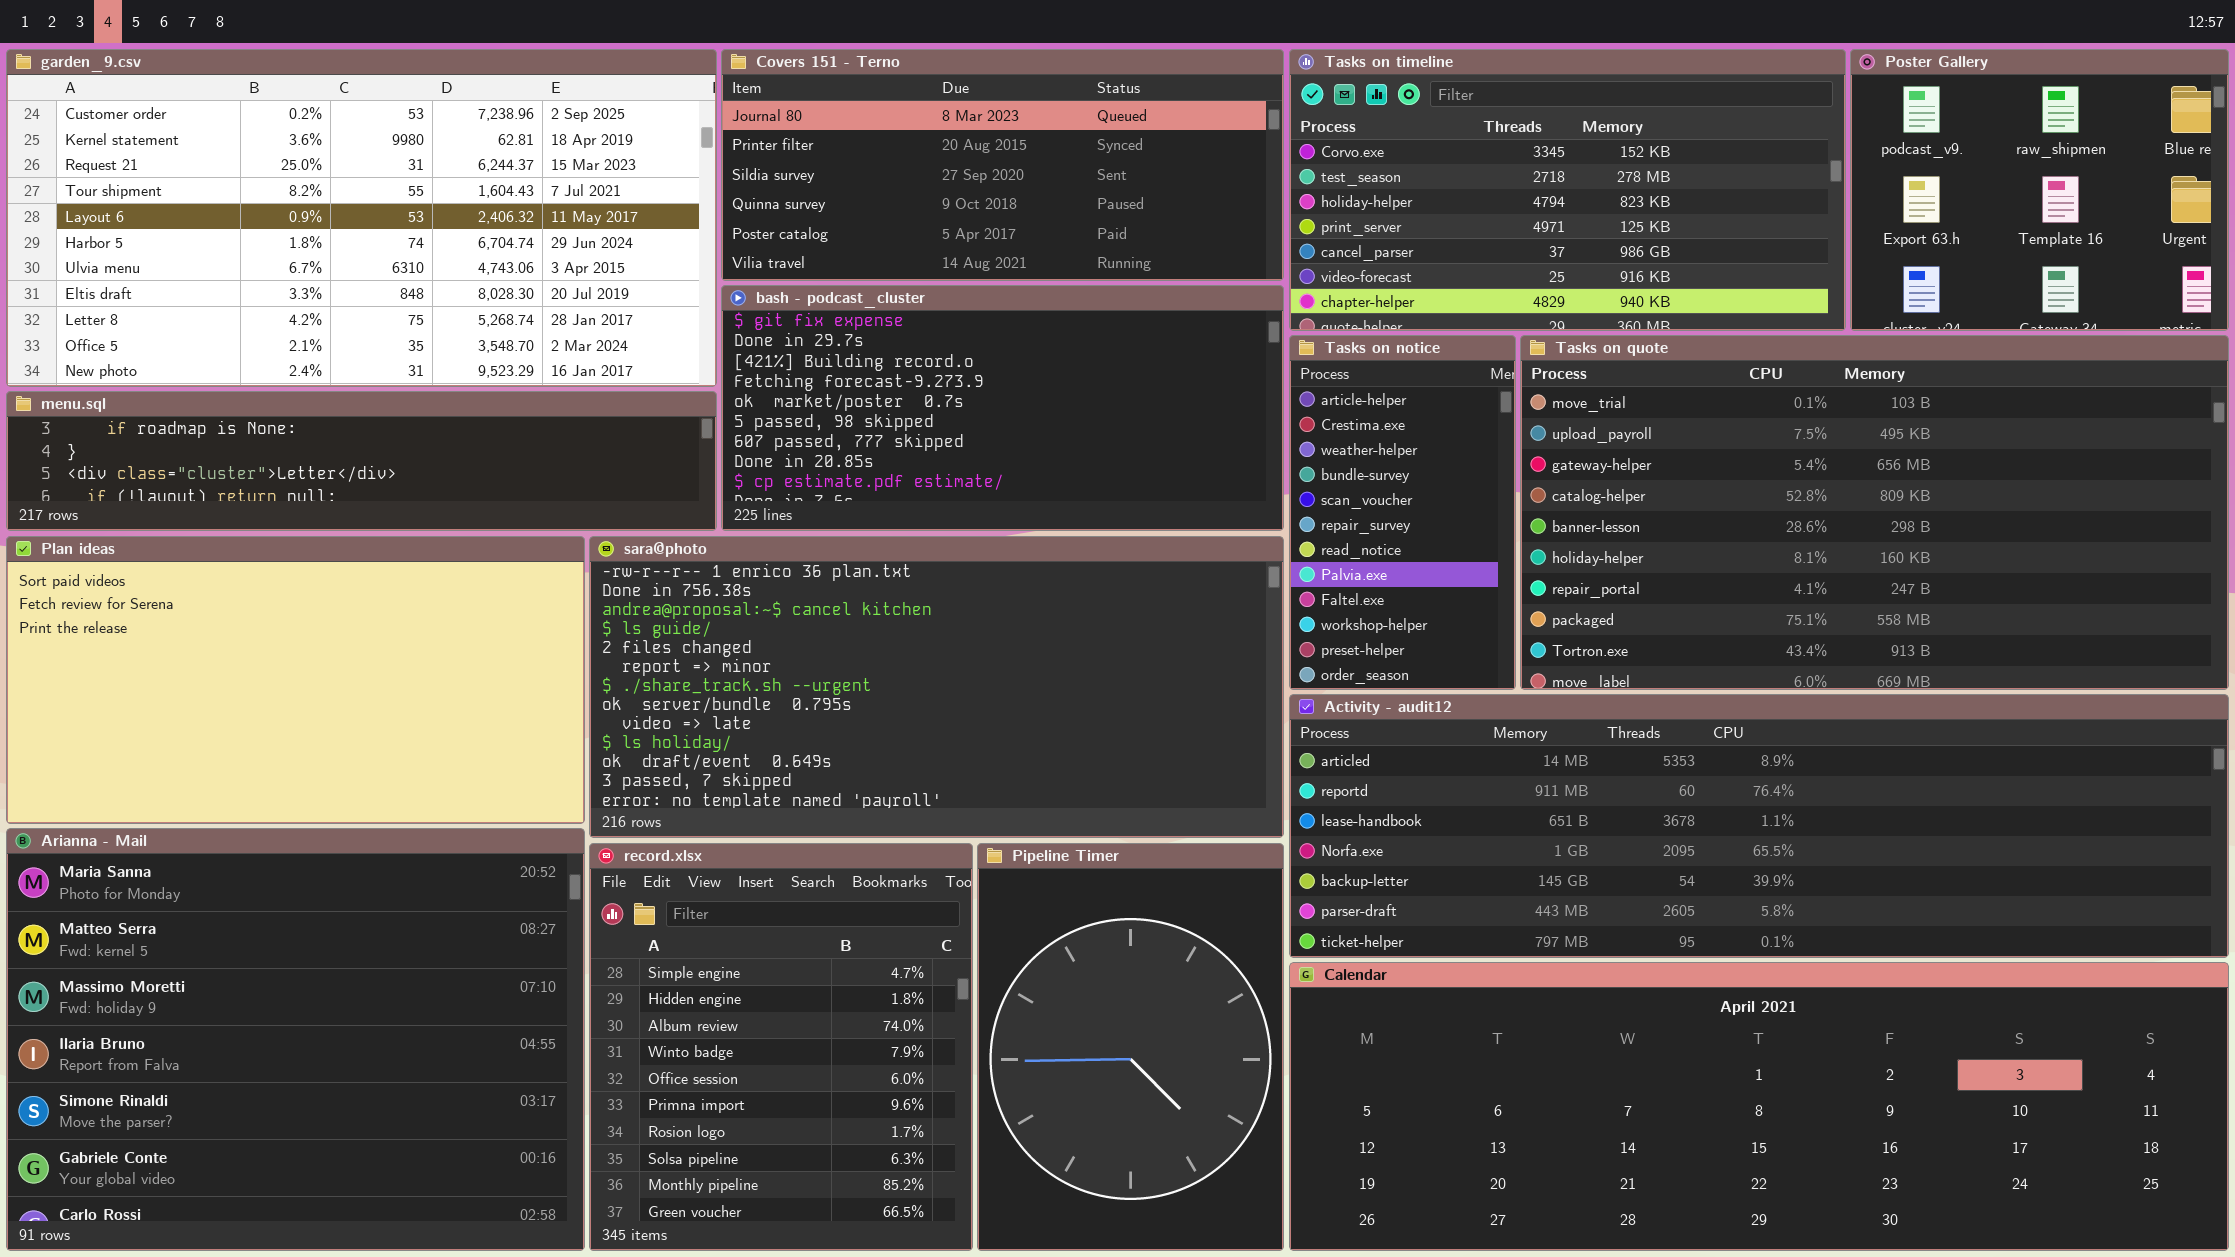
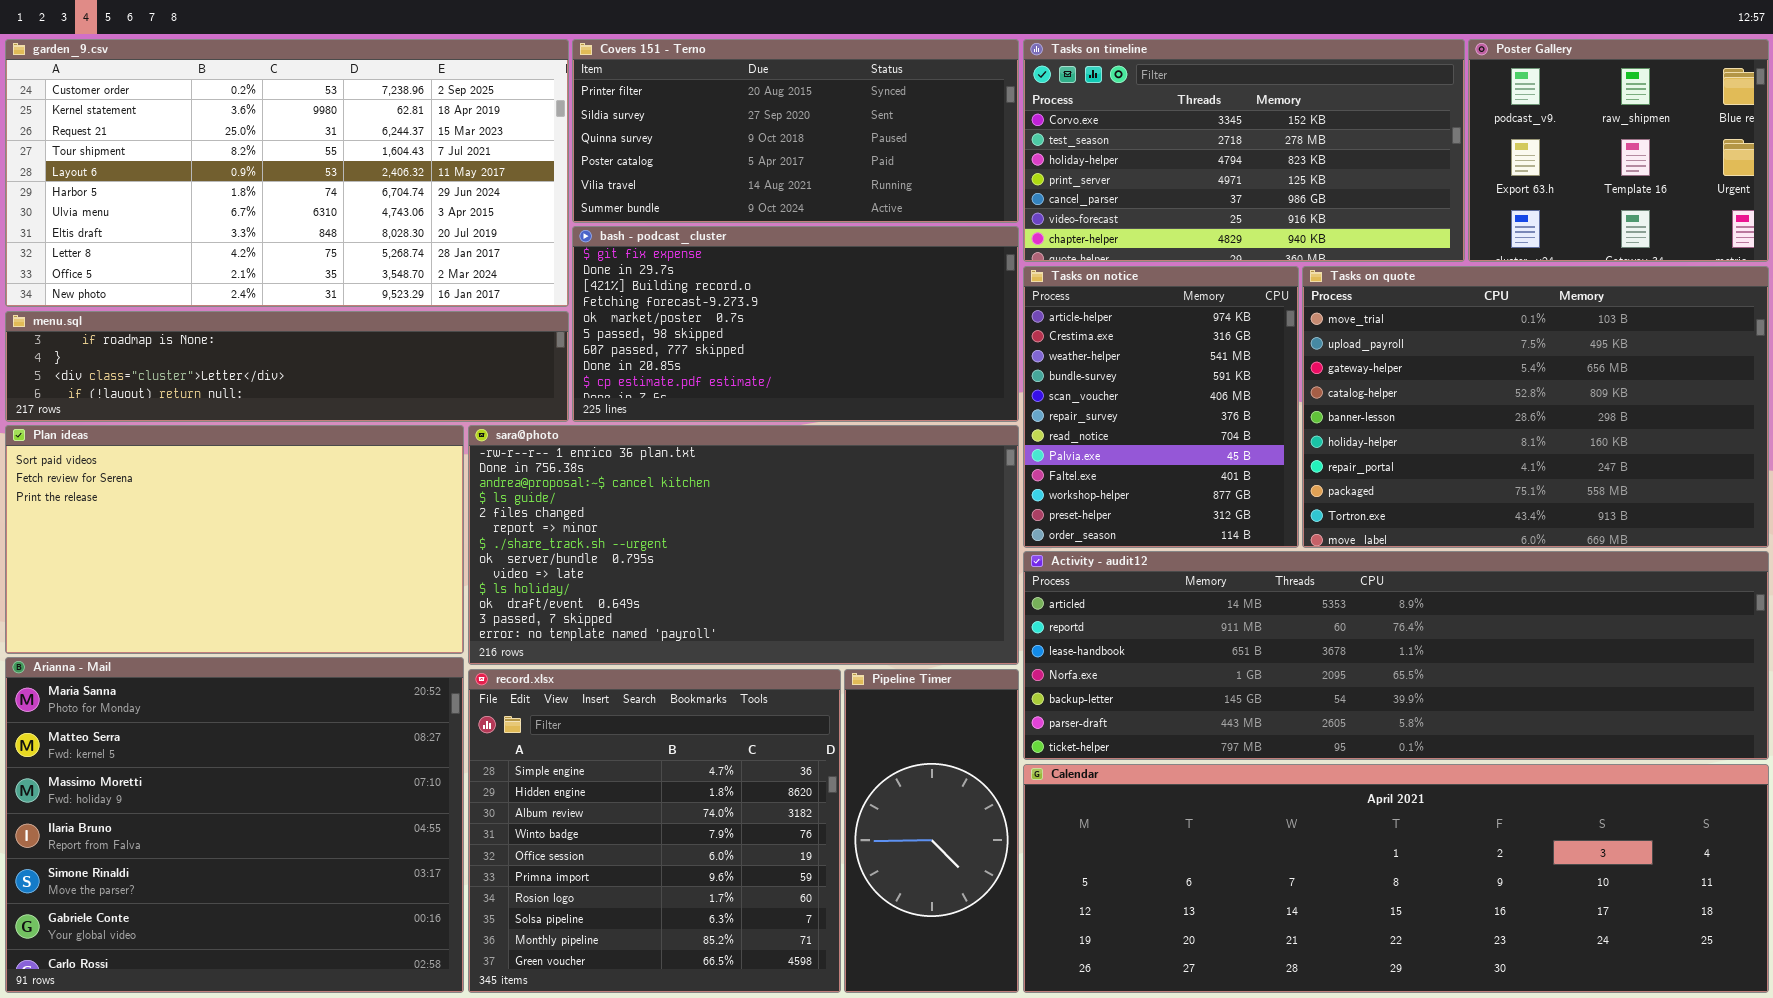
Covers 151 - Terno: [721,49,1284,281] -> [572,39,1019,223], scrolled down 1 row
Tasks on notice: [1289,335,1516,690] -> [1023,266,1299,548], resized
Tasks on quote: [1520,335,2229,690] -> [1302,266,1769,548], resized
record.xlsx: [589,843,973,1251] -> [468,669,841,993], resized
Pipeline Timer: [977,843,1284,1251] -> [844,669,1019,993], resized

